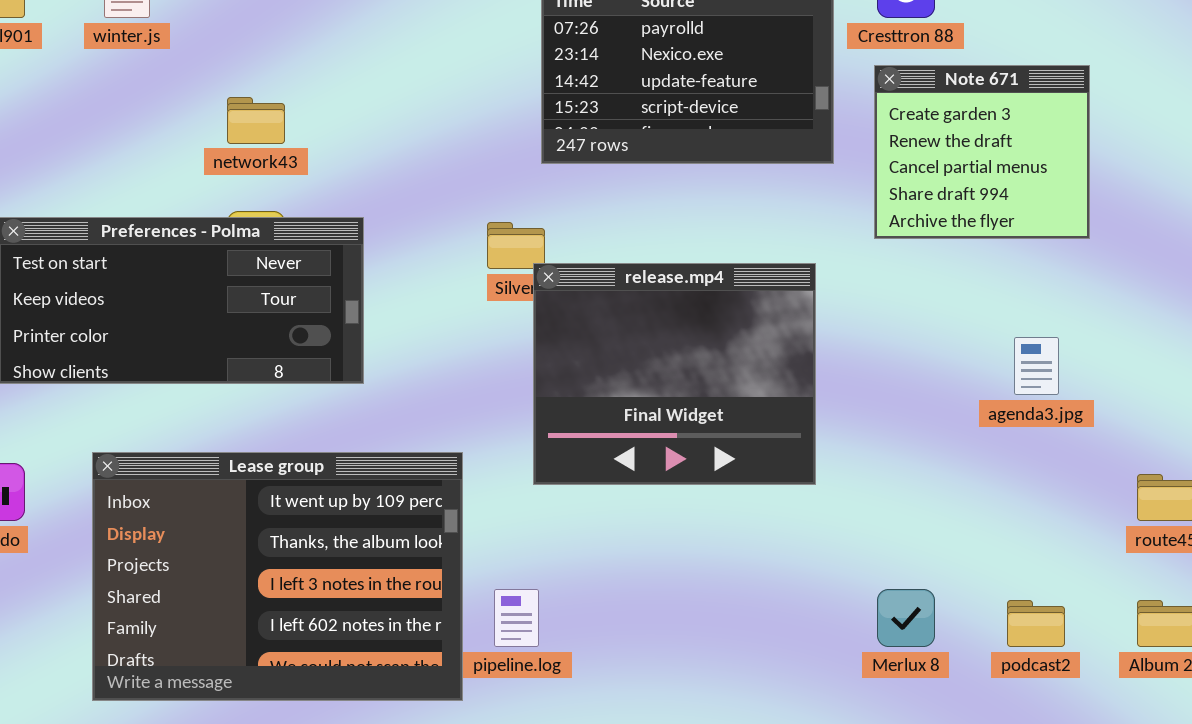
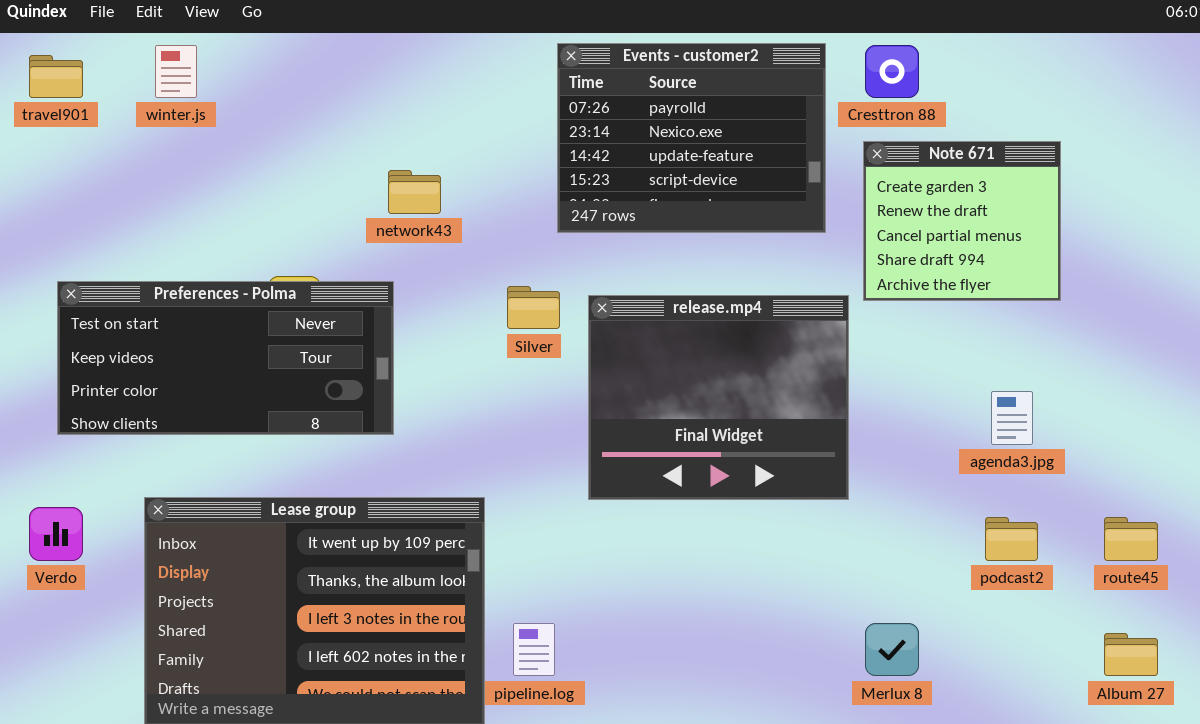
network43: [227,97,285,144] -> [388,170,441,214], moved
release.mp4: [533,263,816,485] -> [588,295,849,500], moved
podcast2: [1007,600,1065,647] -> [985,517,1038,561], moved

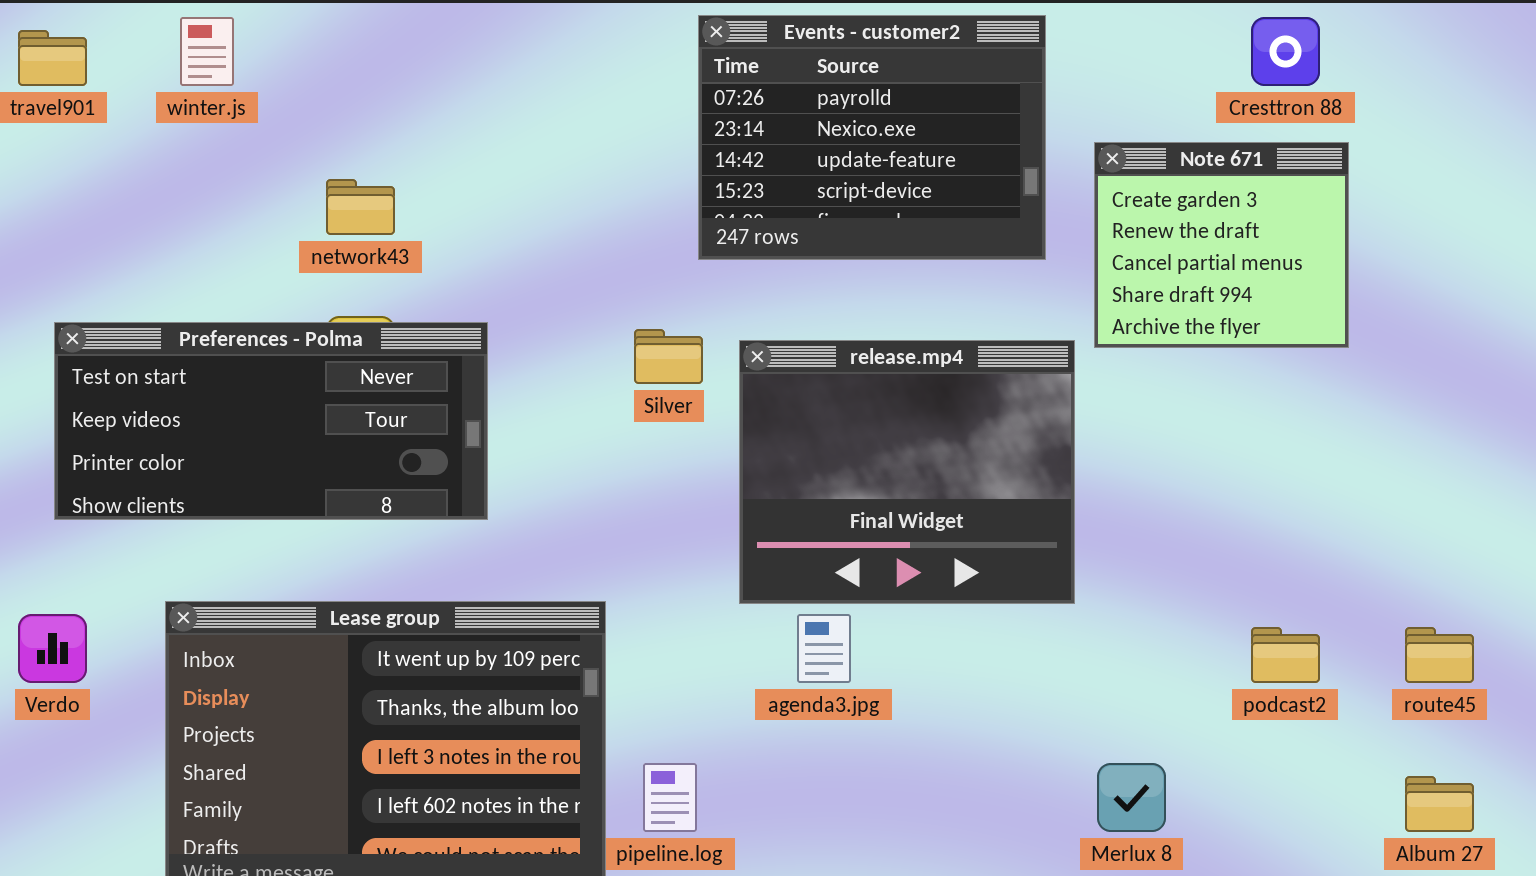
Cresttron 88: [865,45,919,98] -> [1251,17,1320,86], moved
network43: [388,170,441,214] -> [326,179,395,235], moved
agenda3.jpg: [991,391,1033,445] -> [797,614,851,683], moved

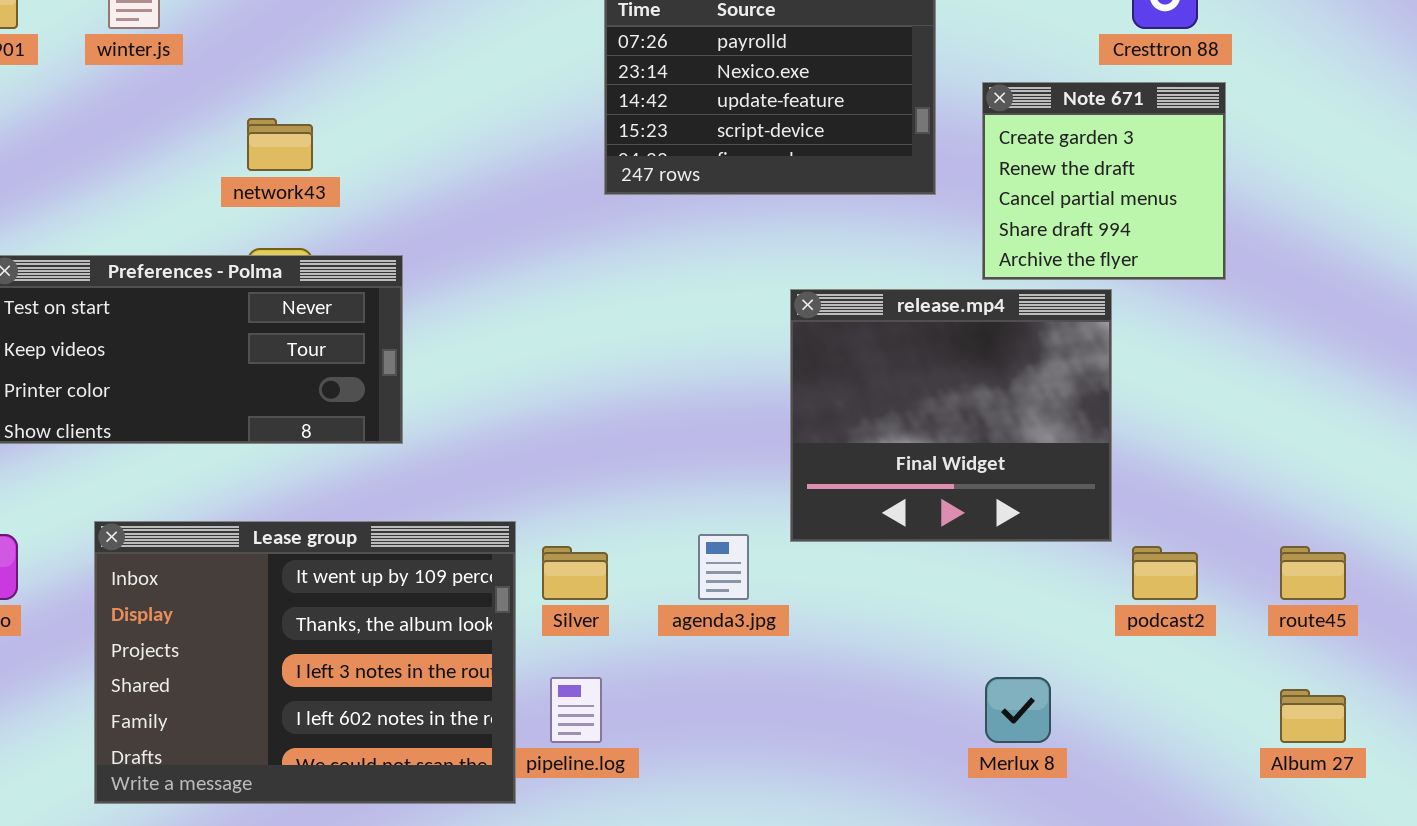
Silver: [634,329,703,384] -> [542,546,608,600], moved
release.mp4: [739,340,1075,604] -> [790,289,1112,542], moved

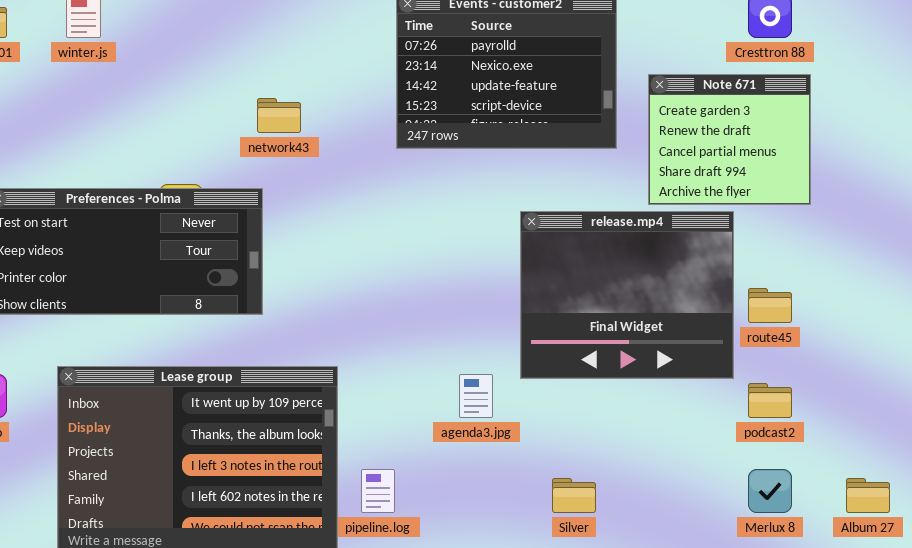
network43: [247,118,313,171] -> [257,98,301,133], moved
Silver: [542,546,608,600] -> [552,478,596,513], moved
route45: [1280,546,1346,600] -> [748,288,792,323], moved
Merlux 8: [985,677,1051,743] -> [748,469,792,513], moved

